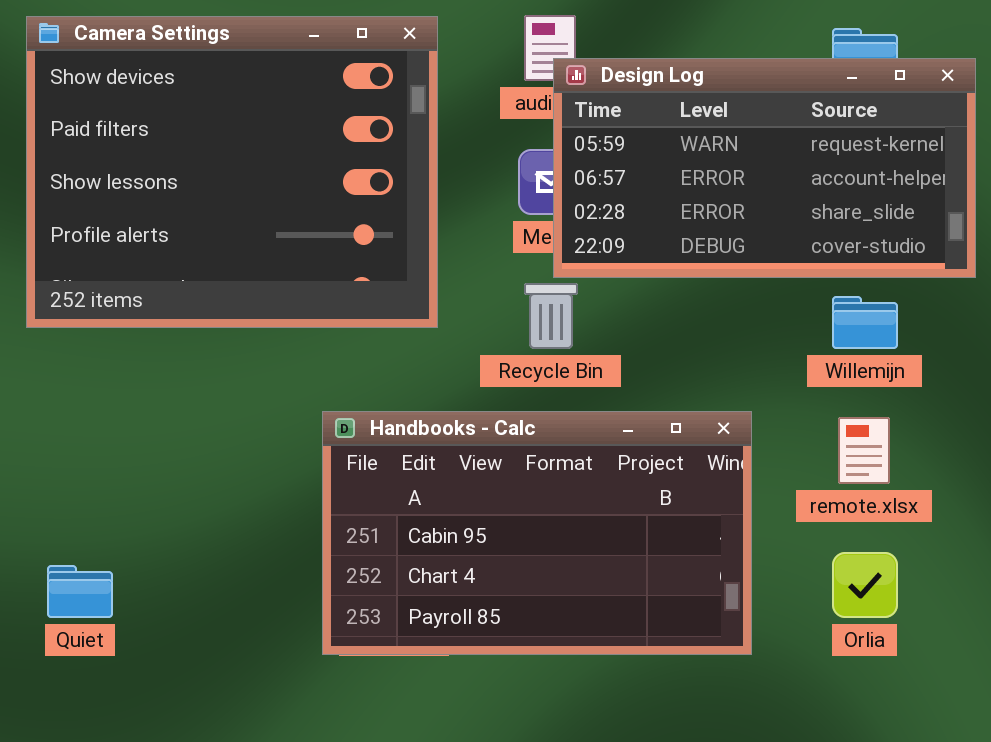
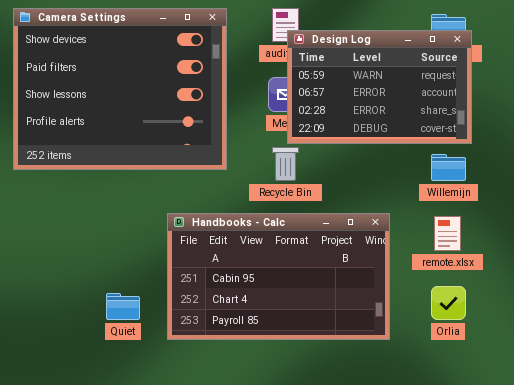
Design Log: [553,58,976,278] -> [287,30,472,144], resized
Quiet: [47,565,113,618] -> [106,293,140,320], moved

